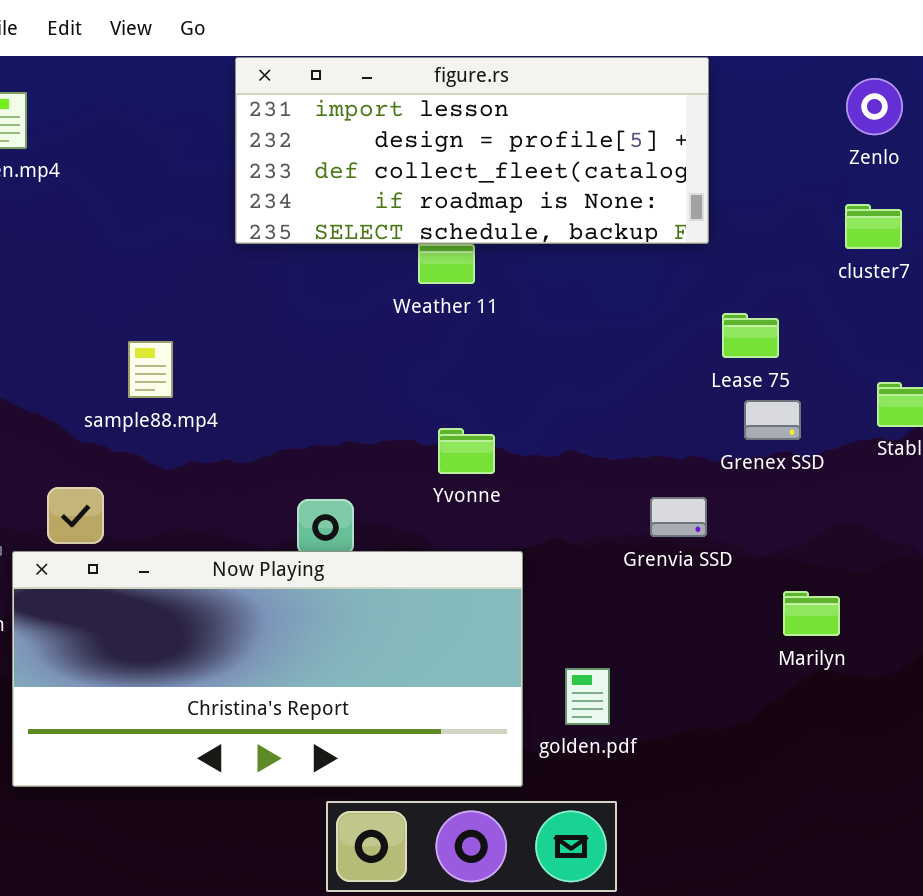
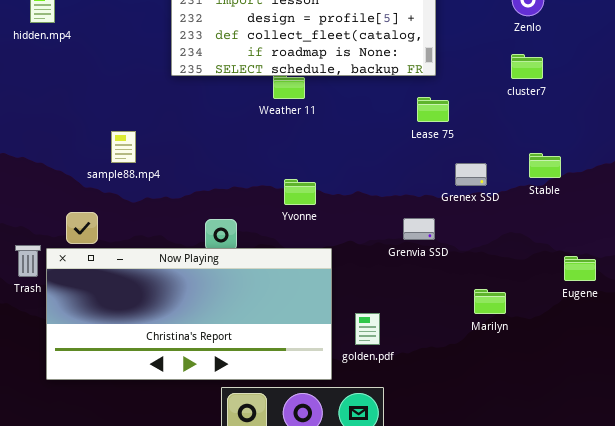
Lease 75: [722,313,779,358] -> [417,97,449,122], moved
Marilyn: [783,591,840,636] -> [474,289,506,314], moved

